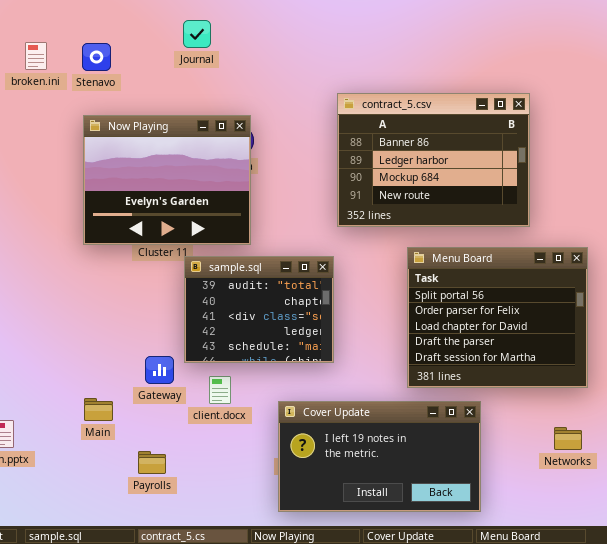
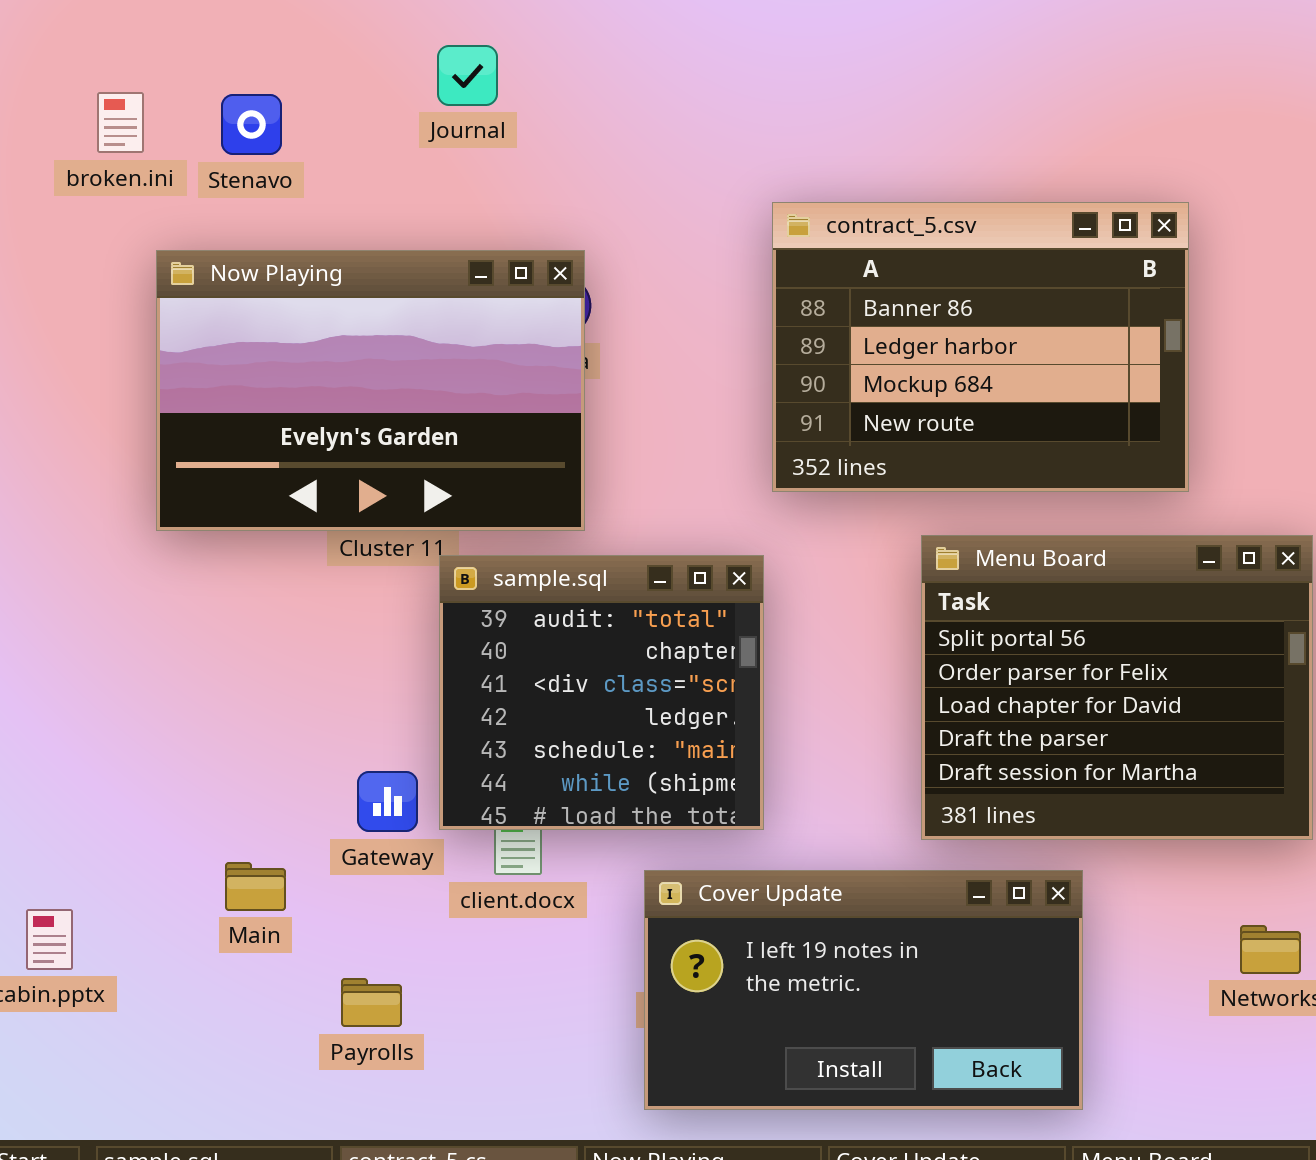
Now Playing: [83,115,251,245] -> [156,250,585,531], resized
sample.sql: [184,256,334,363] -> [439,555,764,830], resized

